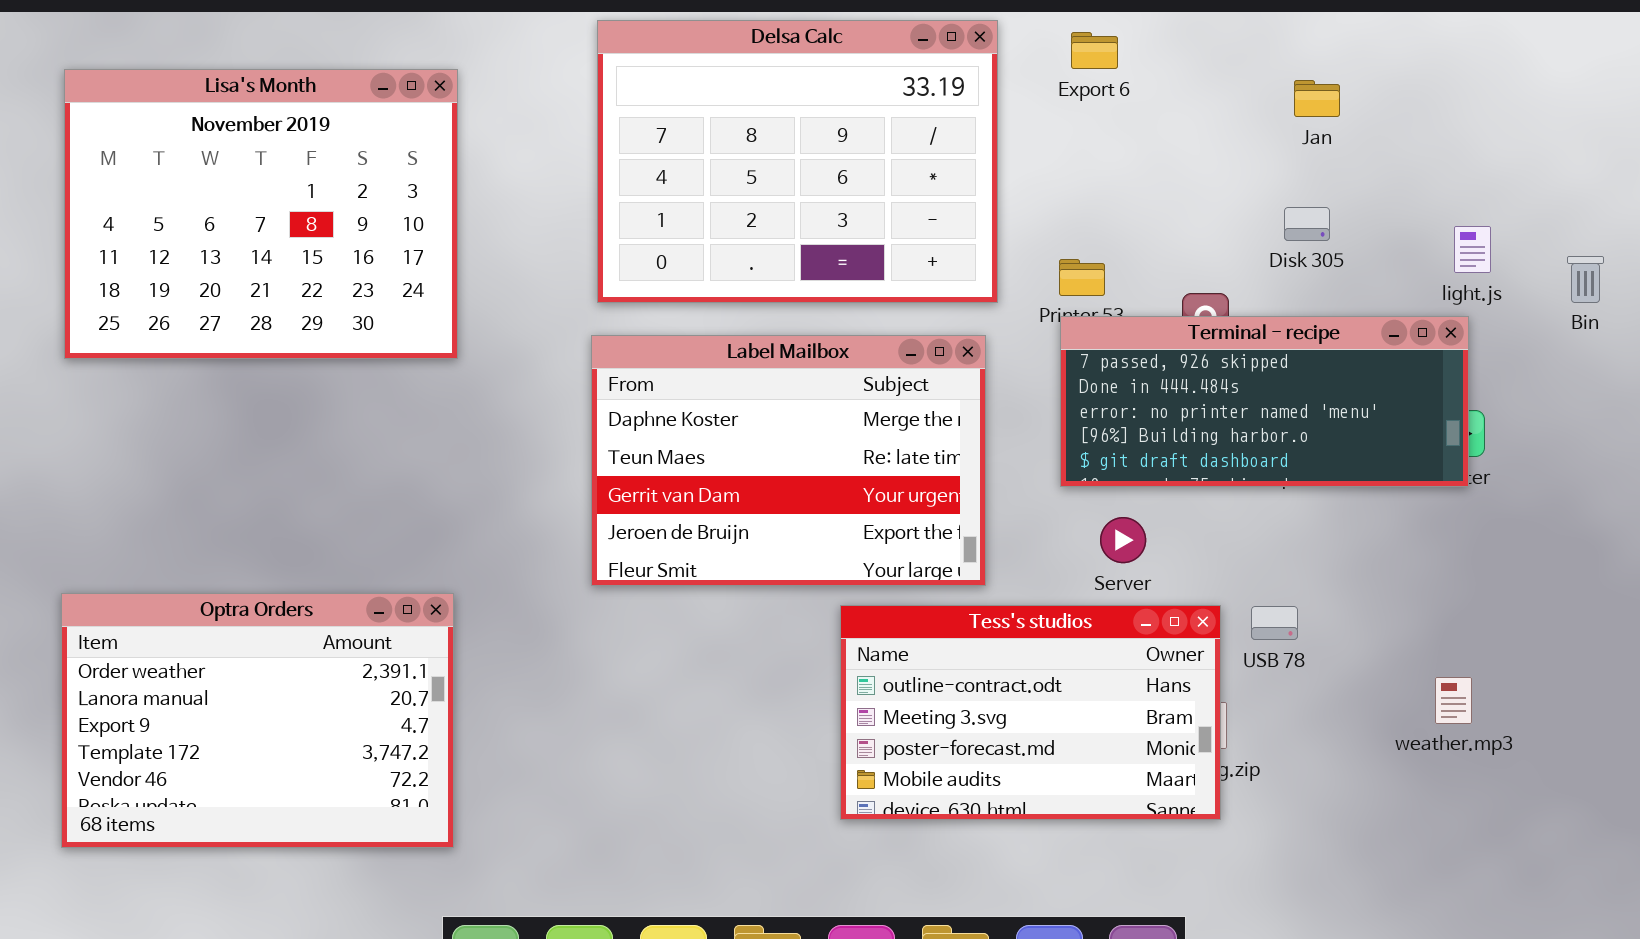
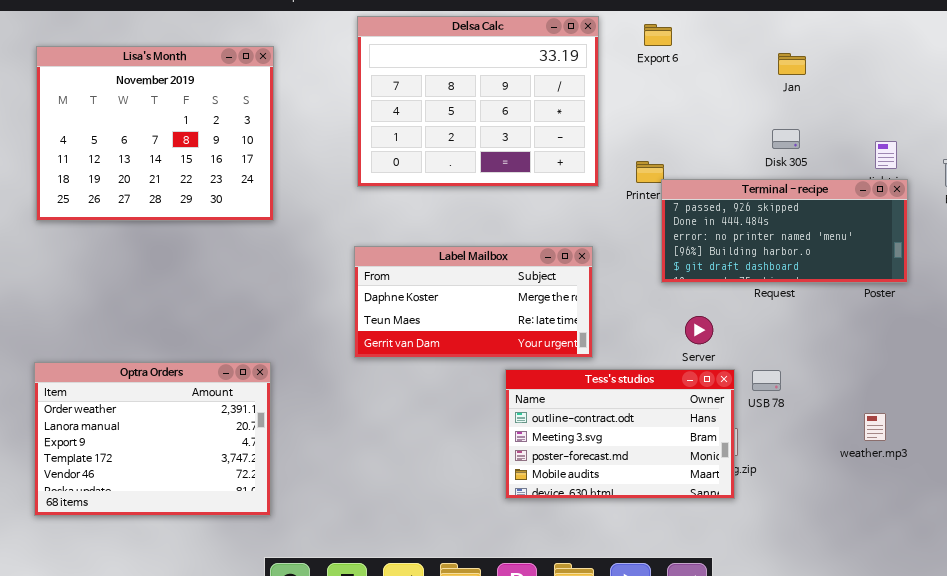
Terminal - recipe: [1060,316,1469,487] -> [661,179,908,283], moved
Label Mailbox: [591,335,986,586] -> [354,246,593,358], resized
Server: [1100,517,1146,563] -> [685,316,713,344], moved

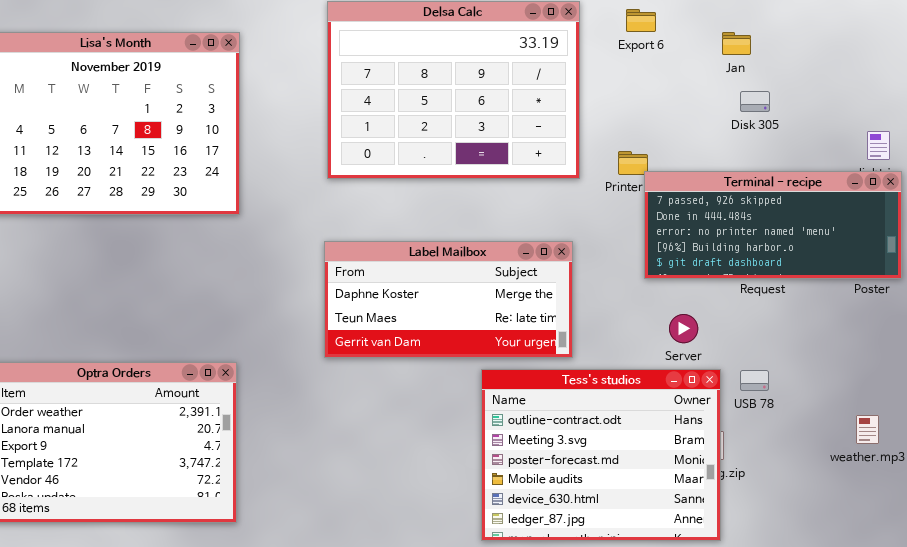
Jan: [778,53,806,75] -> [722,32,751,55], moved
Disk 305: [772,129,800,149] -> [740,91,770,112], moved
Tess's studios: [505,369,735,499] -> [481,369,721,541], resized

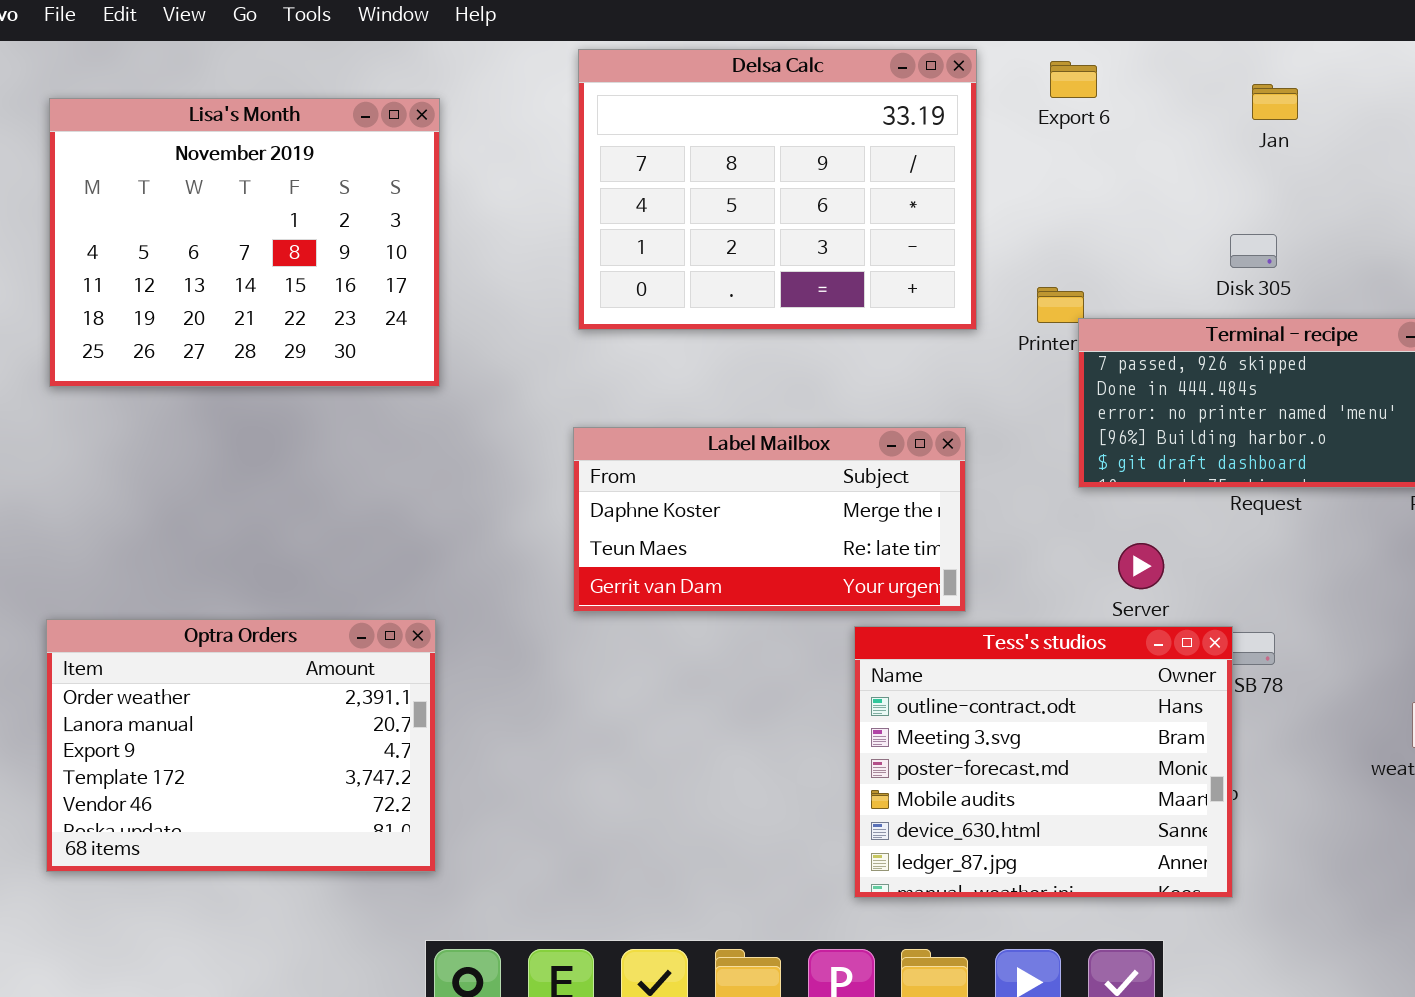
Jan: [722,32,751,55] -> [1252,84,1298,120], moved
Disk 305: [740,91,770,112] -> [1230,234,1277,268], moved
Tess's studios: [481,369,721,541] -> [854,626,1233,898], moved

